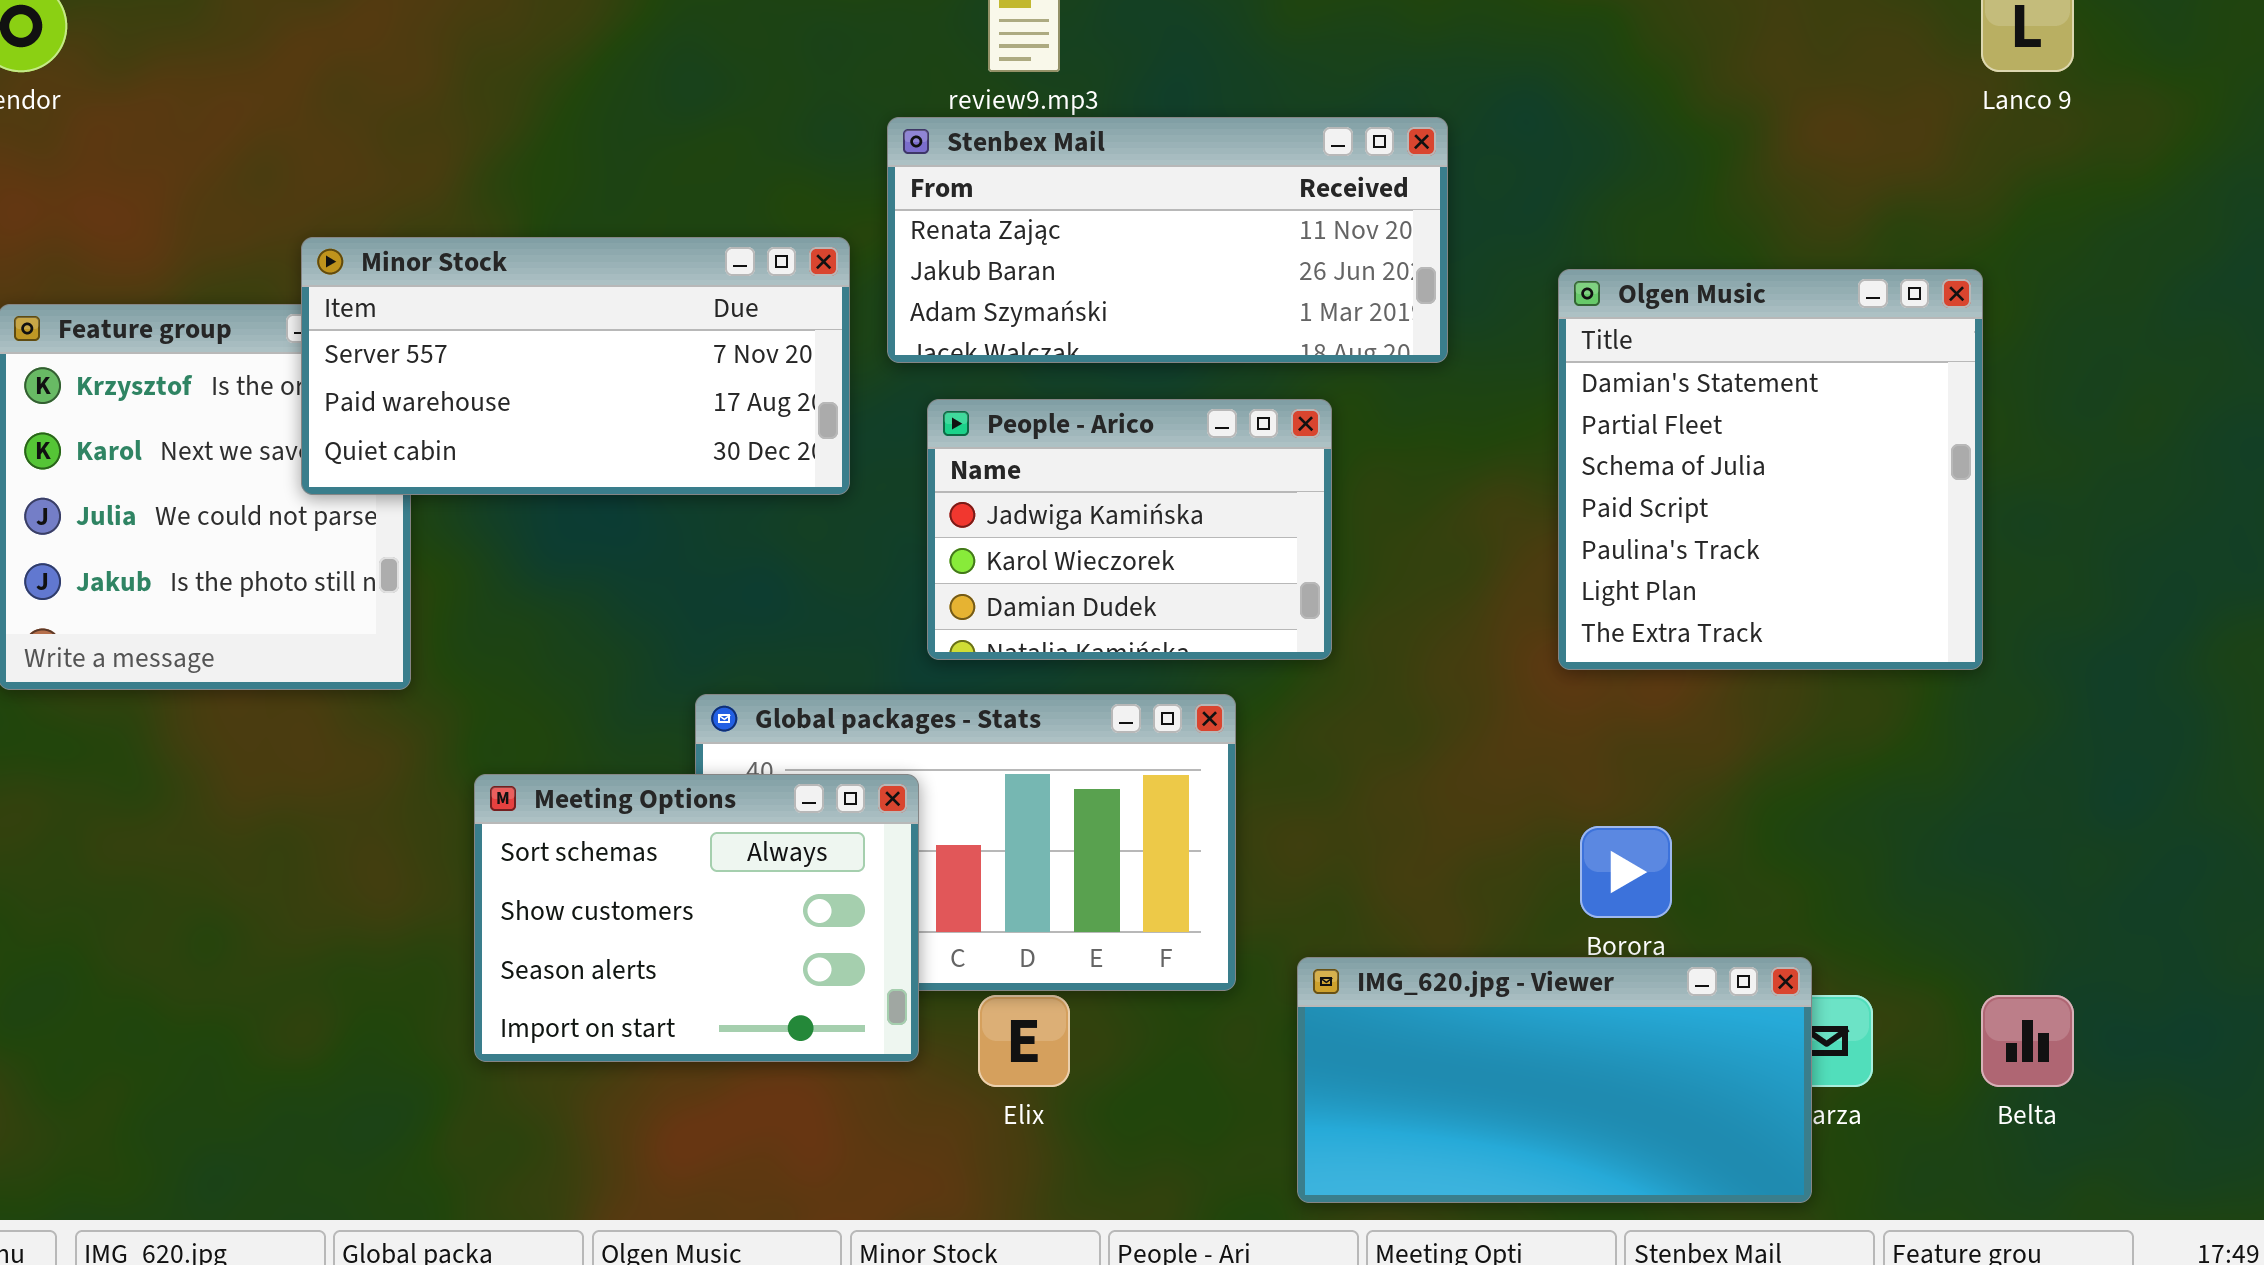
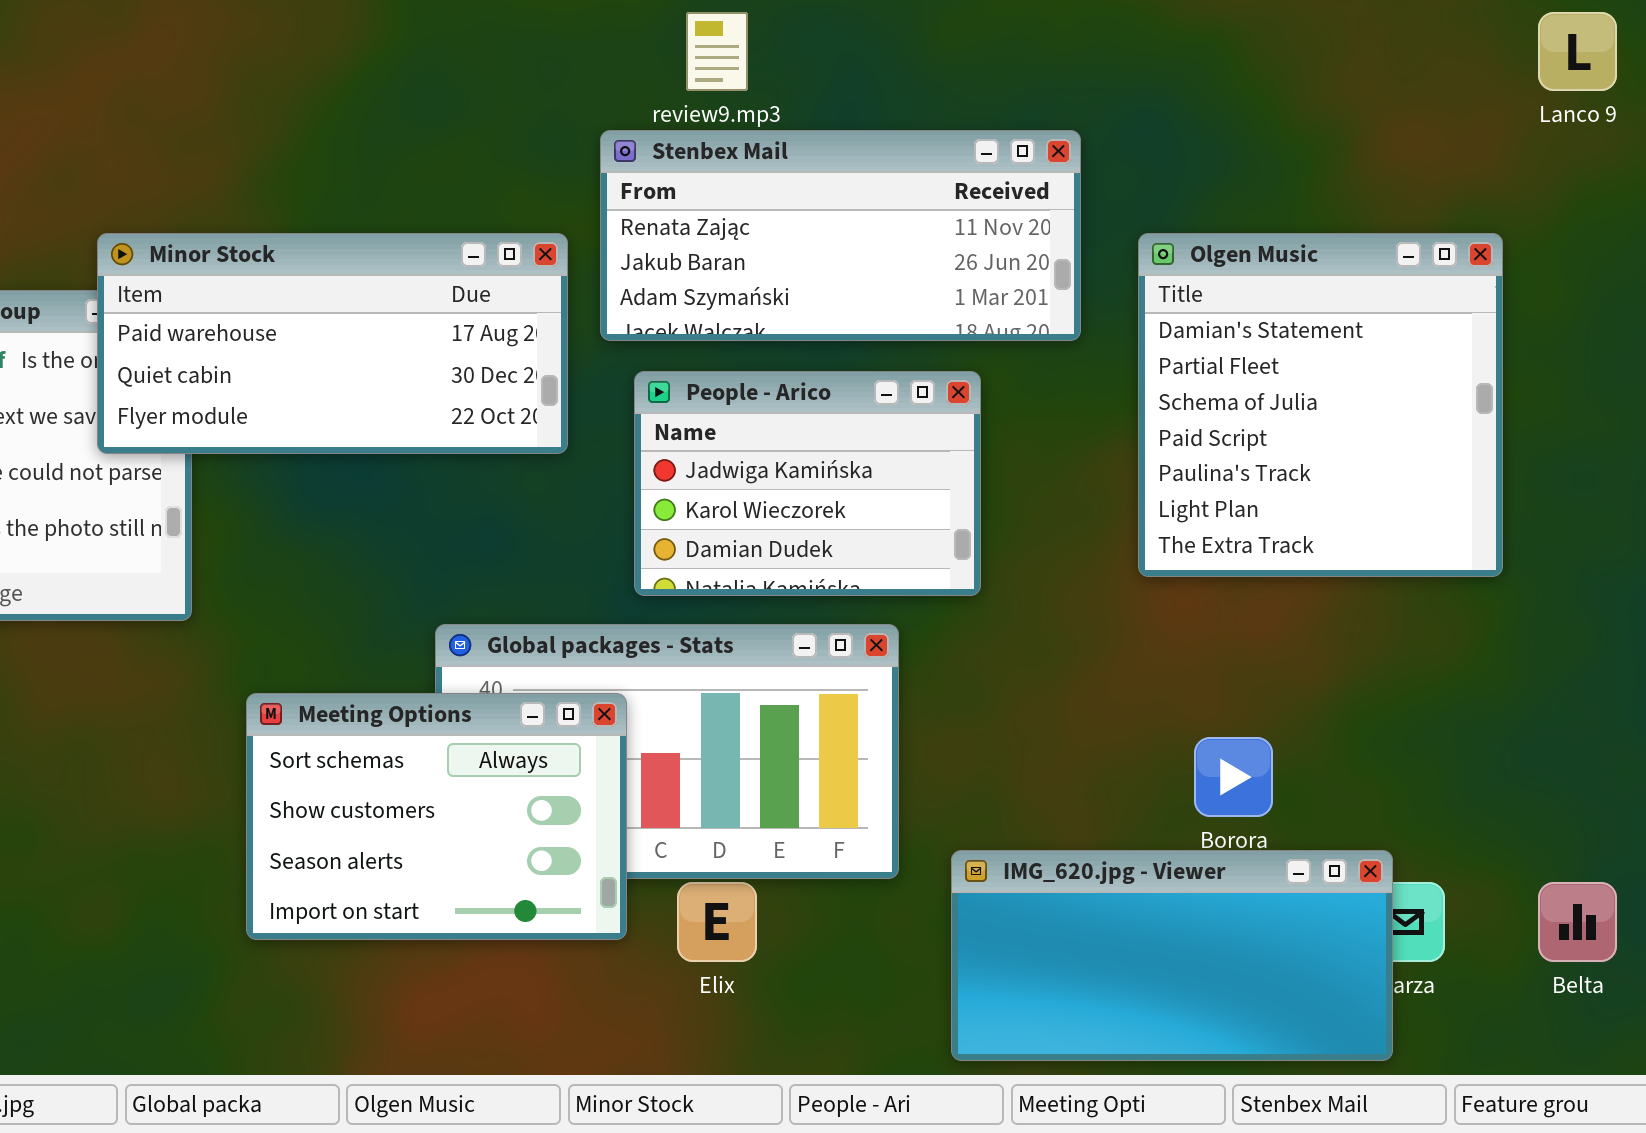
Minor Stock: [301,237,850,495] -> [97,233,568,454], scrolled down 1 row
Olgen Music: [1558,269,1983,670] -> [1138,233,1503,577], moved

